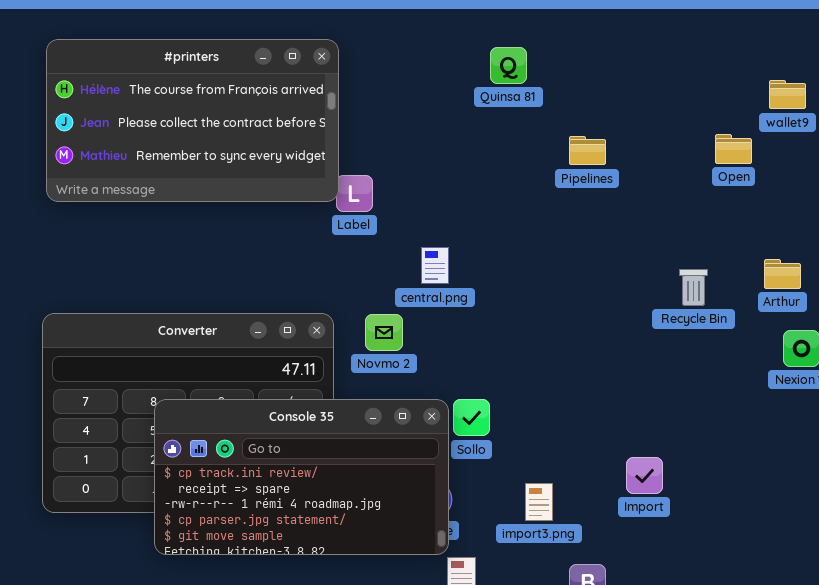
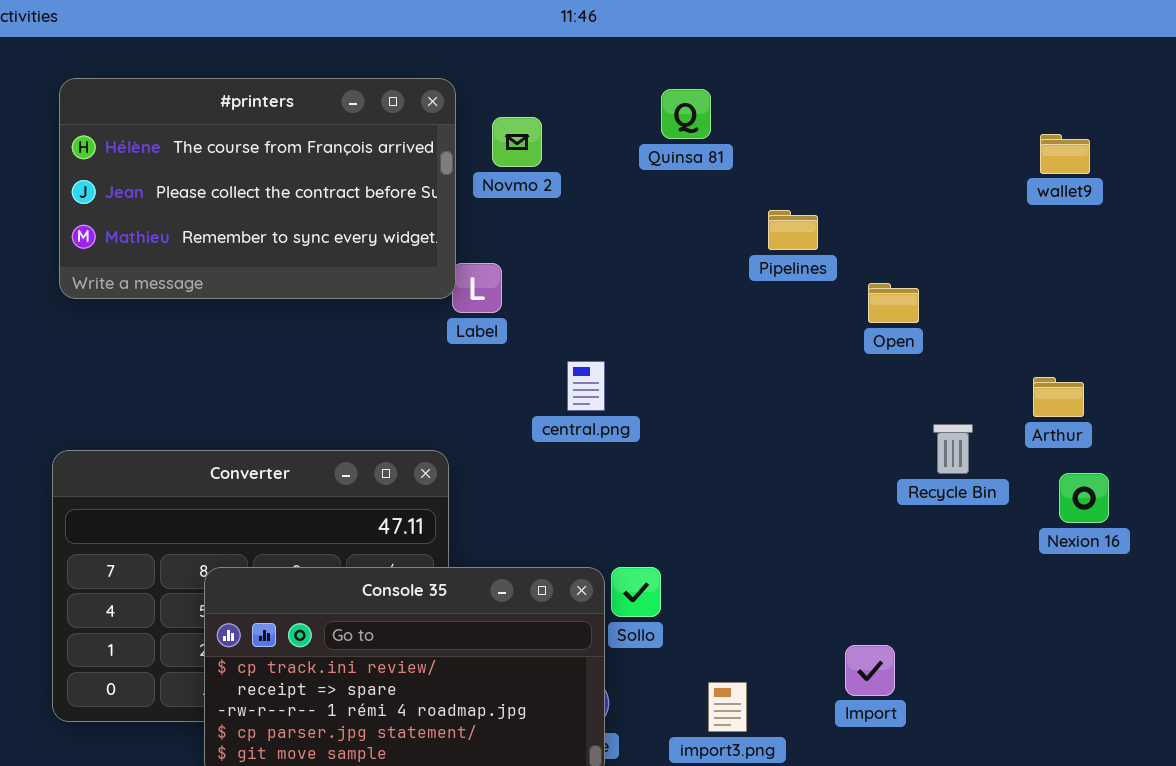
Open: [715,134,752,164] -> [868,283,919,323], moved
Recycle Bin: [679,269,708,306] -> [933,424,973,474], moved
Novmo 2: [365,314,403,351] -> [492,117,542,167], moved

